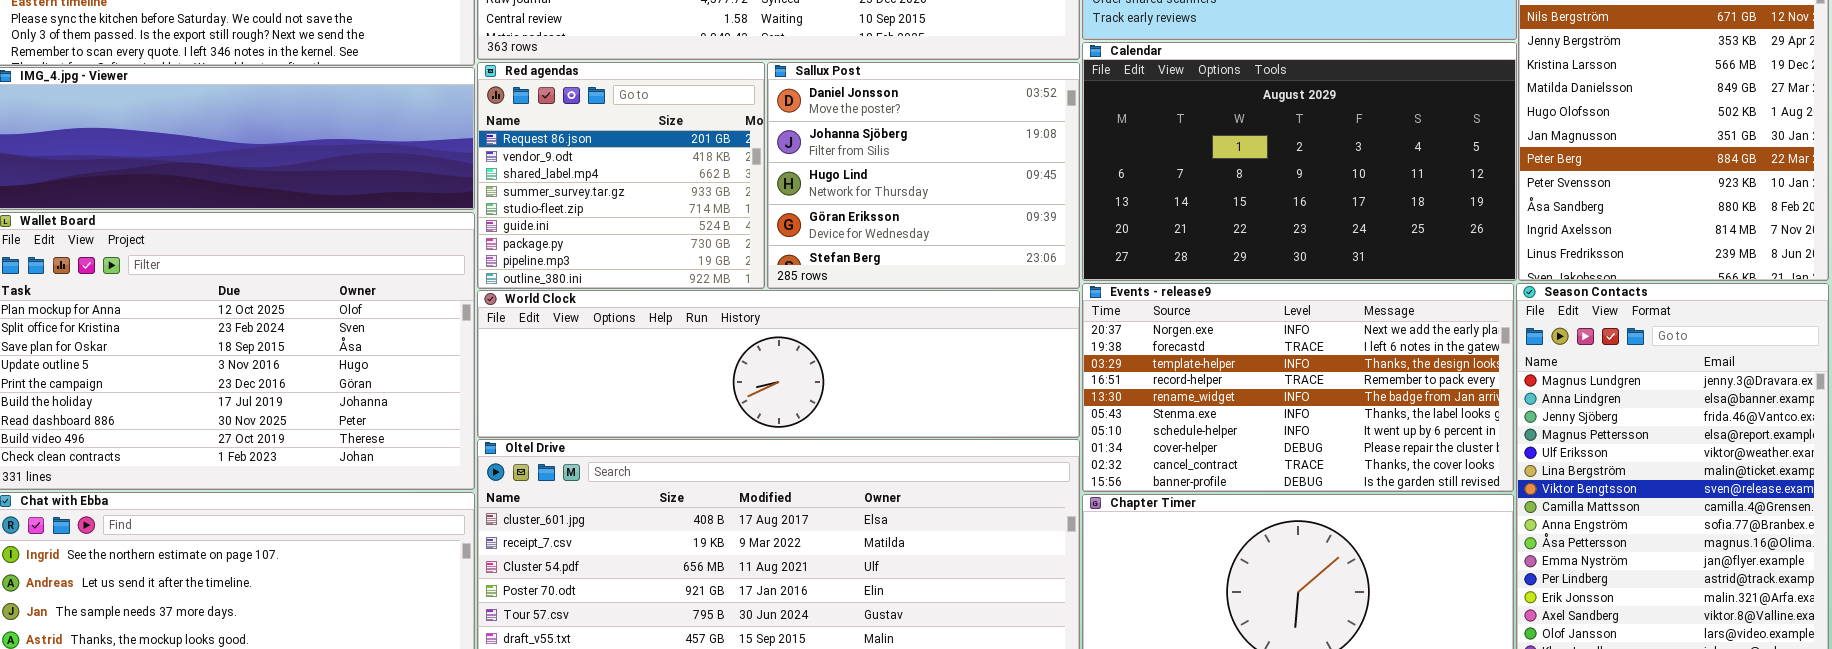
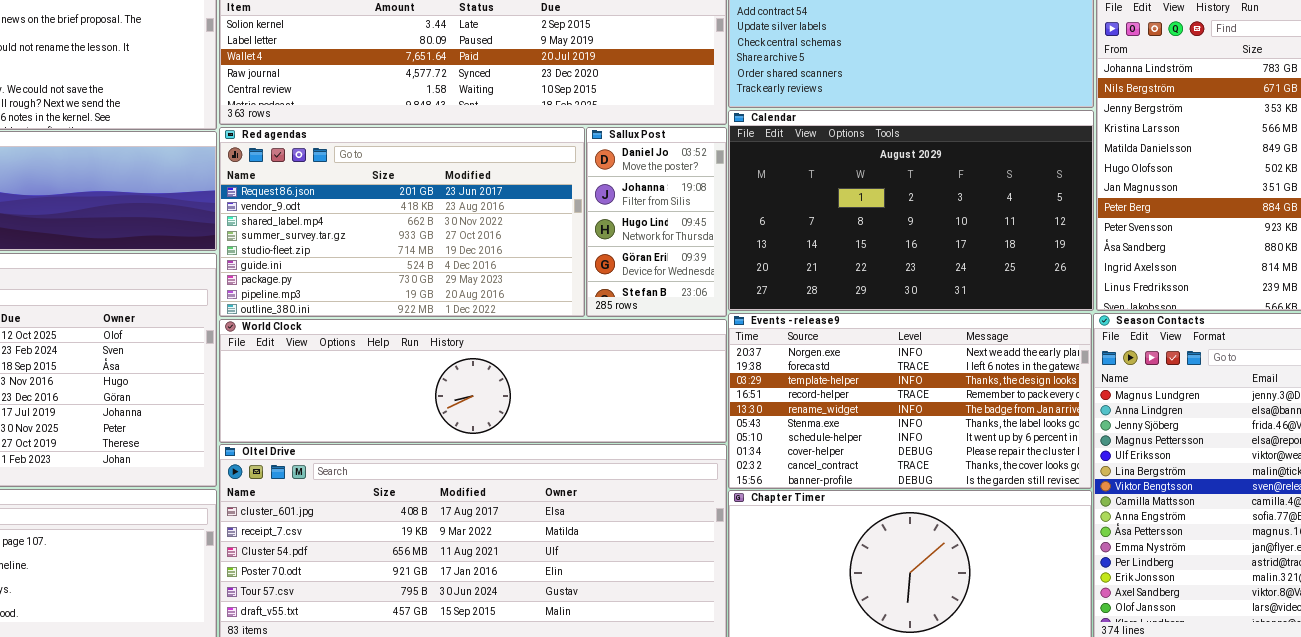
Red agendas: [477,62,765,289] -> [219,127,585,317], resized
Sallux Post: [767,62,1080,289] -> [586,127,727,317], resized

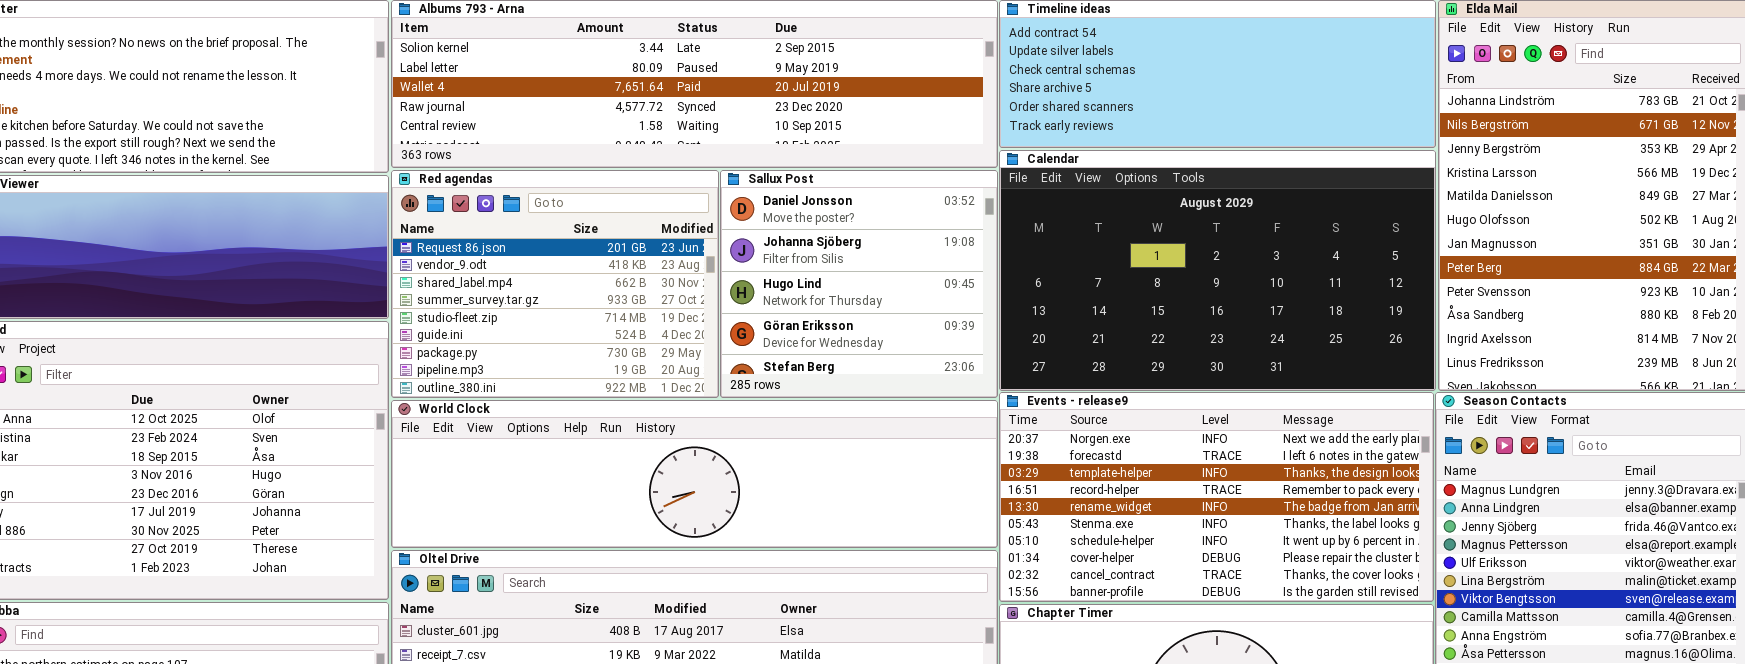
Red agendas: [219,127,585,317] -> [391,170,719,398], resized
Sallux Post: [586,127,727,317] -> [720,170,998,398], resized

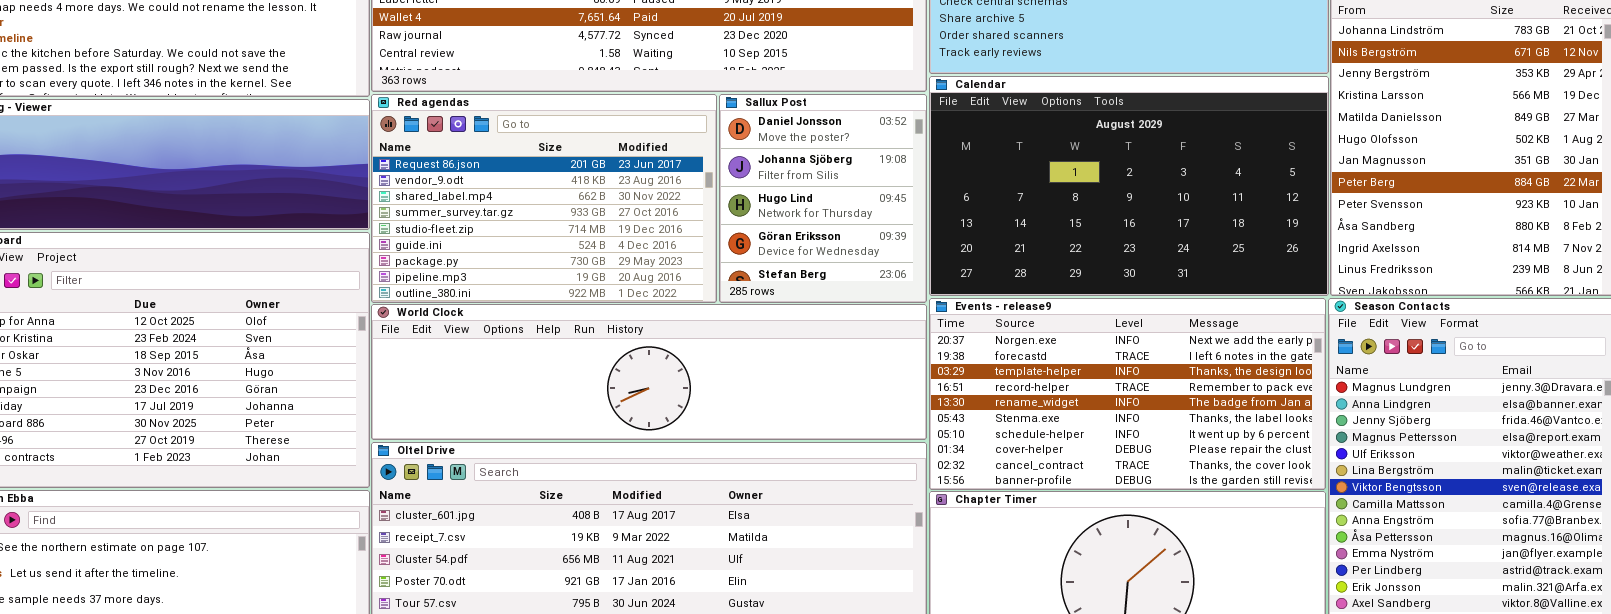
Red agendas: [391,170,719,398] -> [371,94,717,303], resized
Sallux Post: [720,170,998,398] -> [719,94,927,303], resized

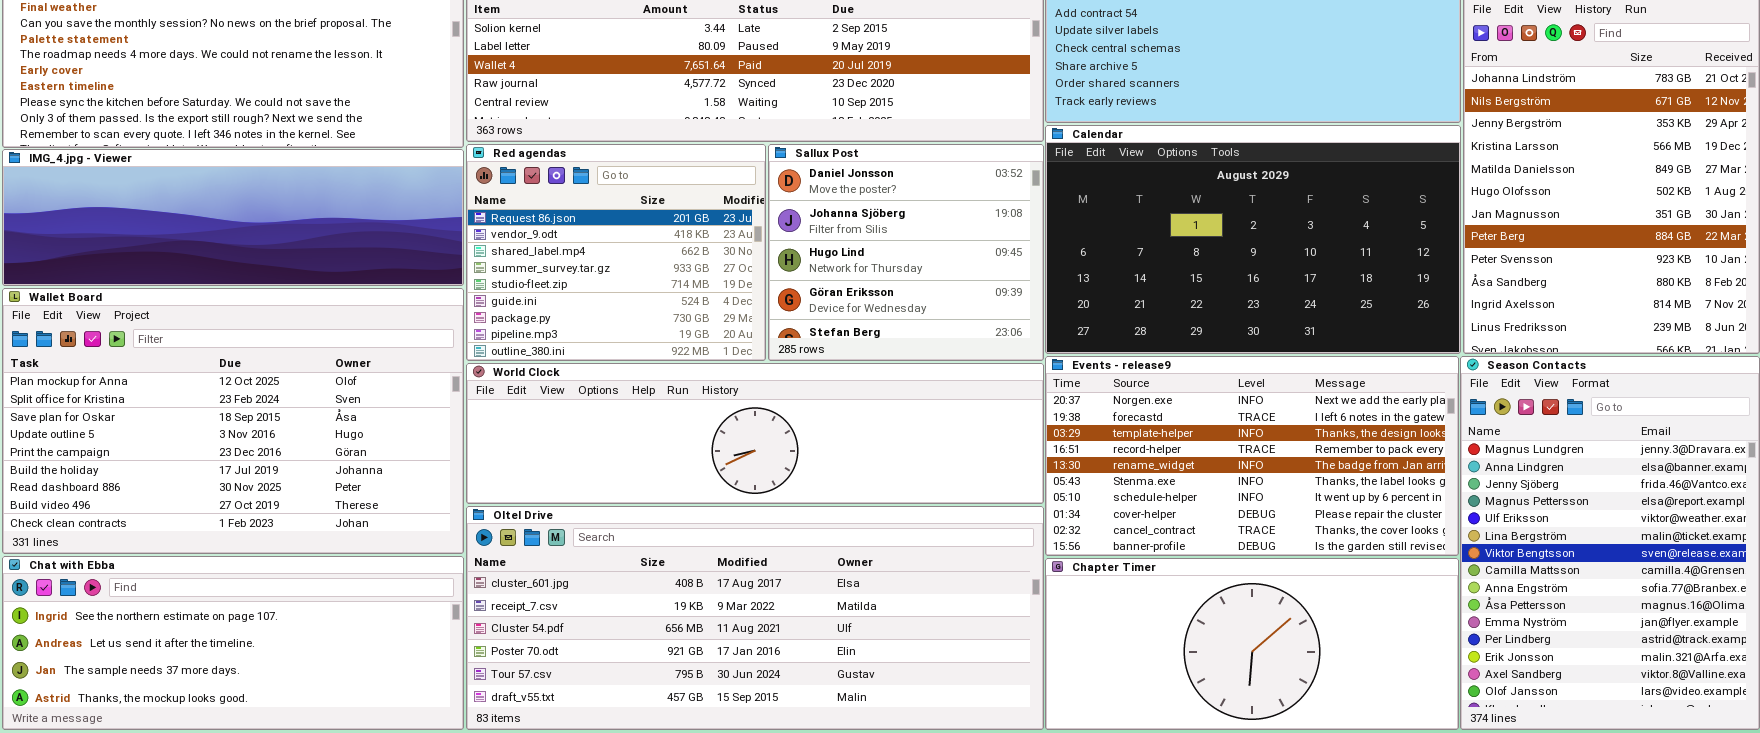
Red agendas: [371,94,717,303] -> [466,144,766,361], resized
Sallux Post: [719,94,927,303] -> [768,144,1044,361], resized

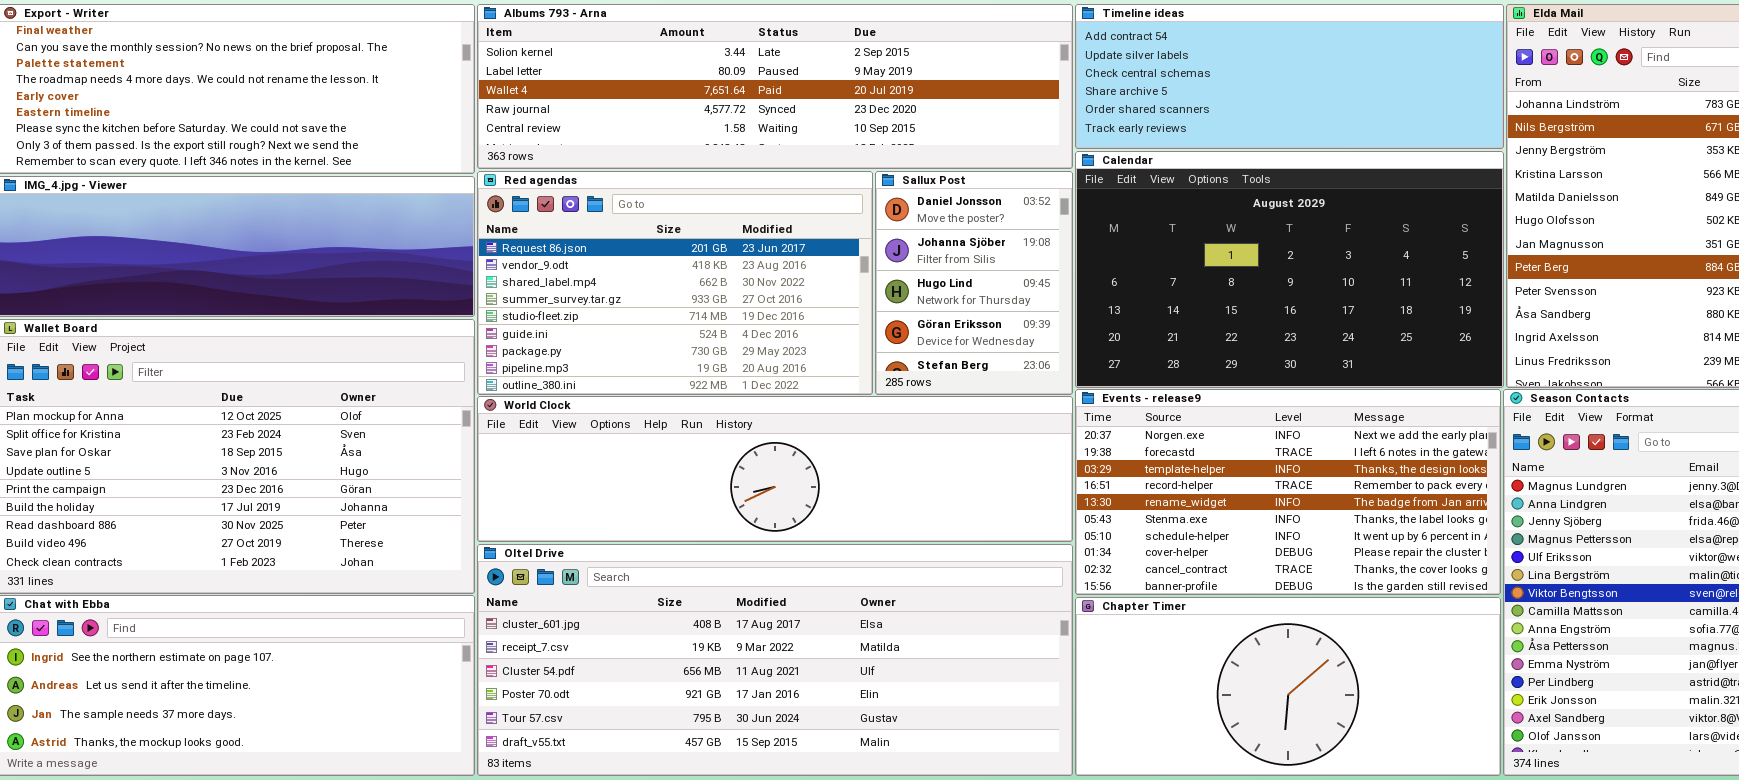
Red agendas: [466,144,766,361] -> [477,171,873,395], resized
Sallux Post: [768,144,1044,361] -> [875,171,1073,395], resized

